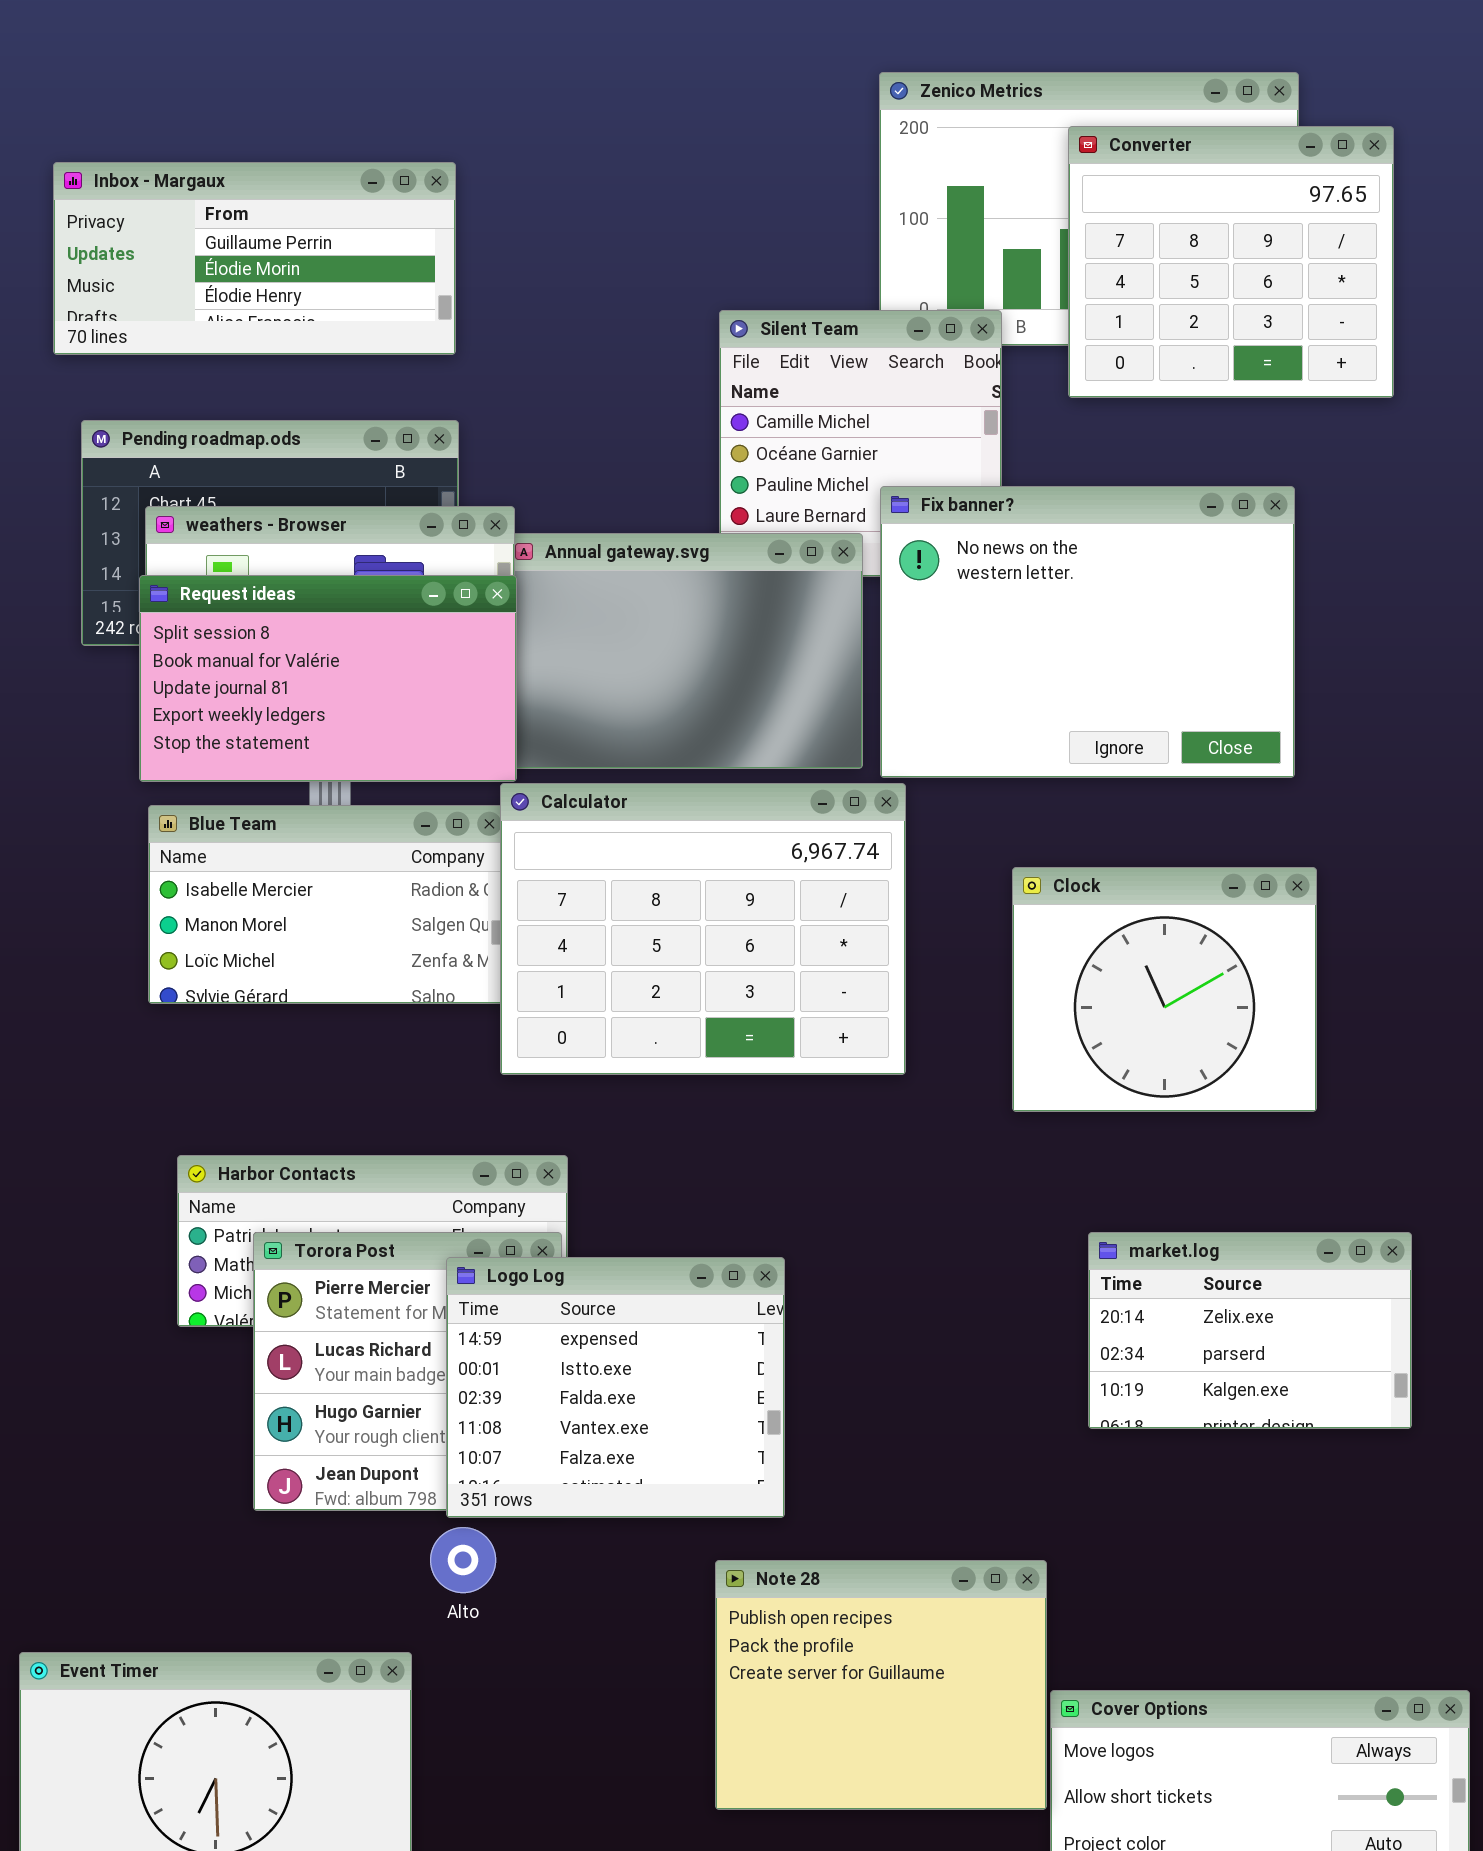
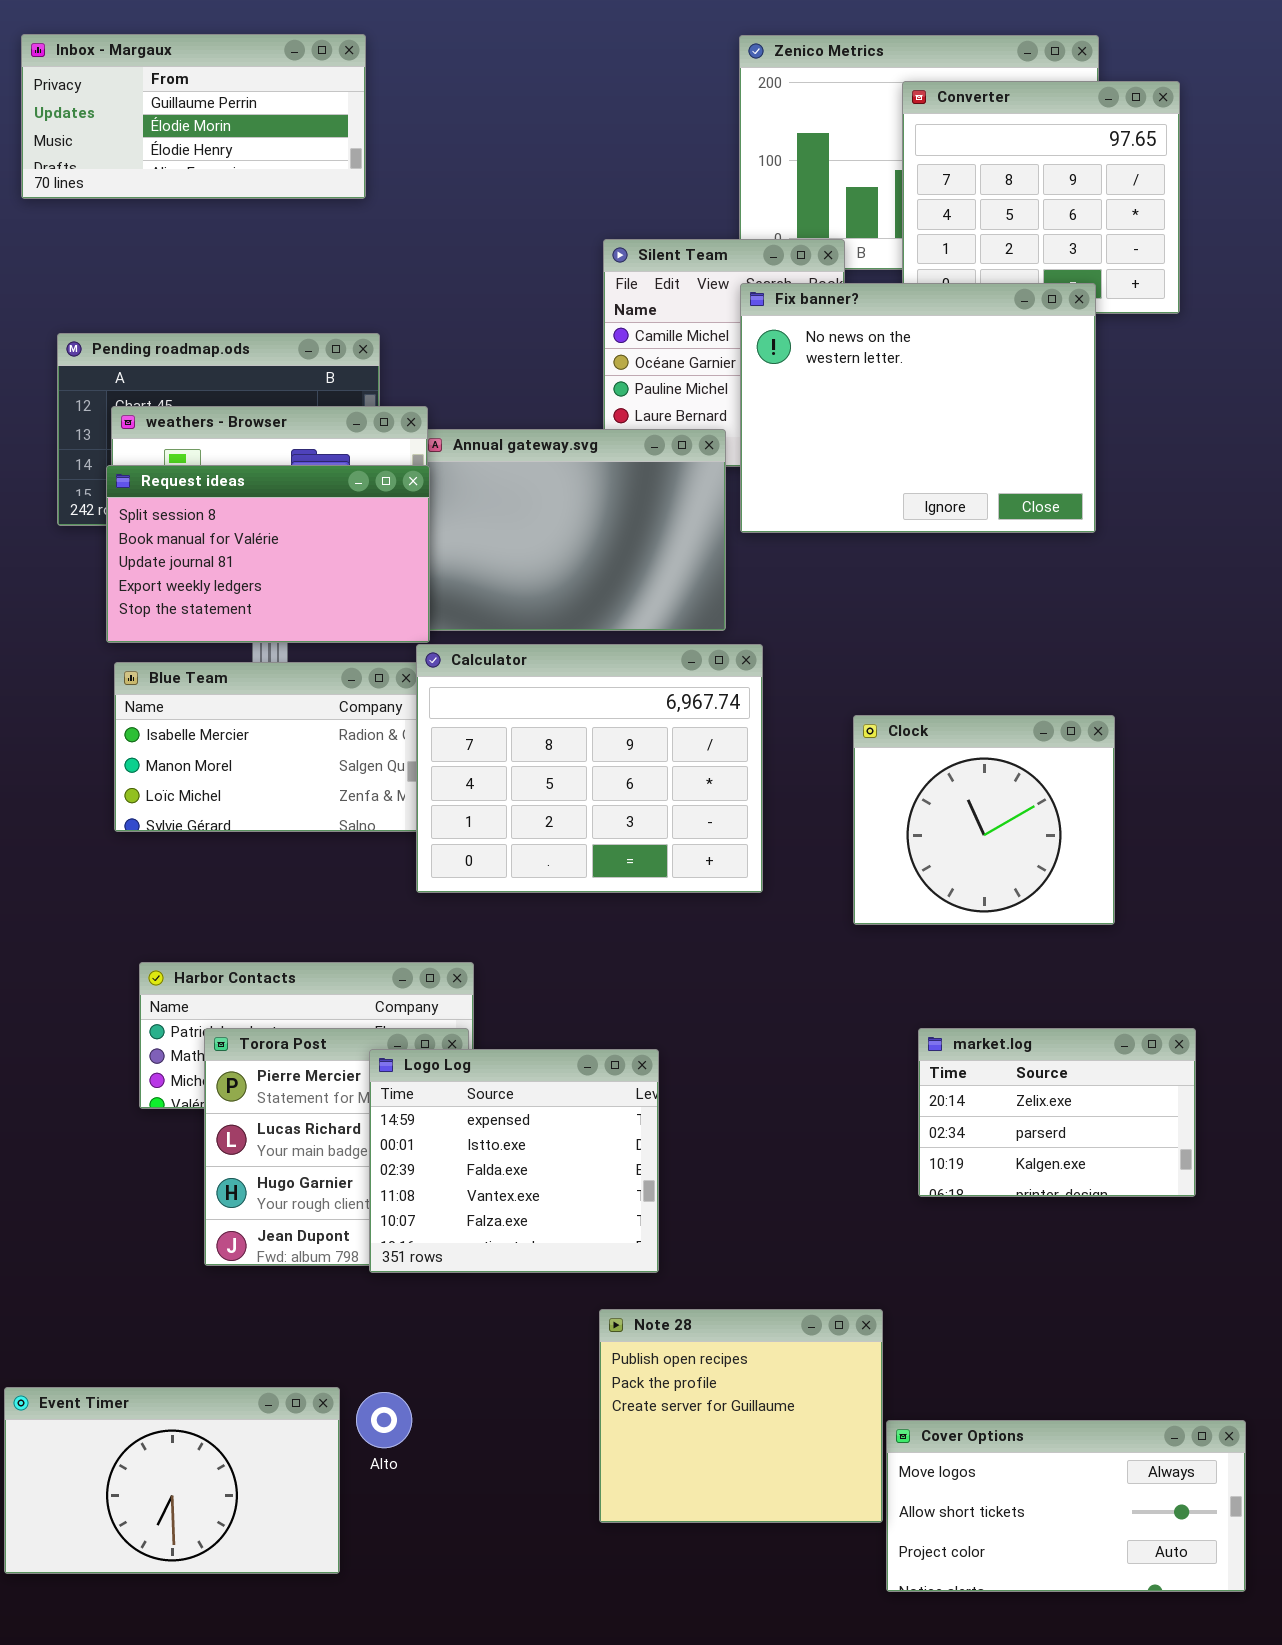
Inbox - Margaux: [53,162,456,355] -> [21,34,366,199], moved
Fix banner?: [880,486,1295,778] -> [740,283,1096,533], moved
Alto: [430,1527,496,1593] -> [356,1392,412,1448], moved

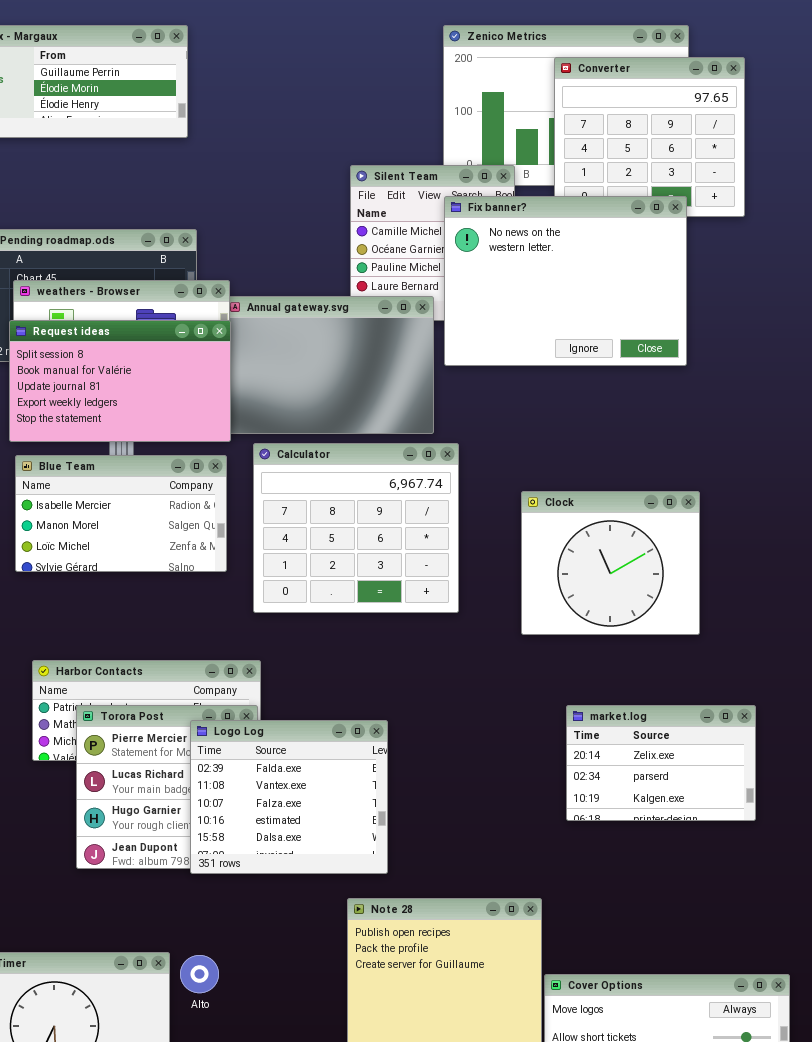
Calculator: [416,644,763,893] -> [253,443,459,613], resized
Logo Log: [369,1049,659,1273] -> [190,720,388,874], scrolled down 2 rows

